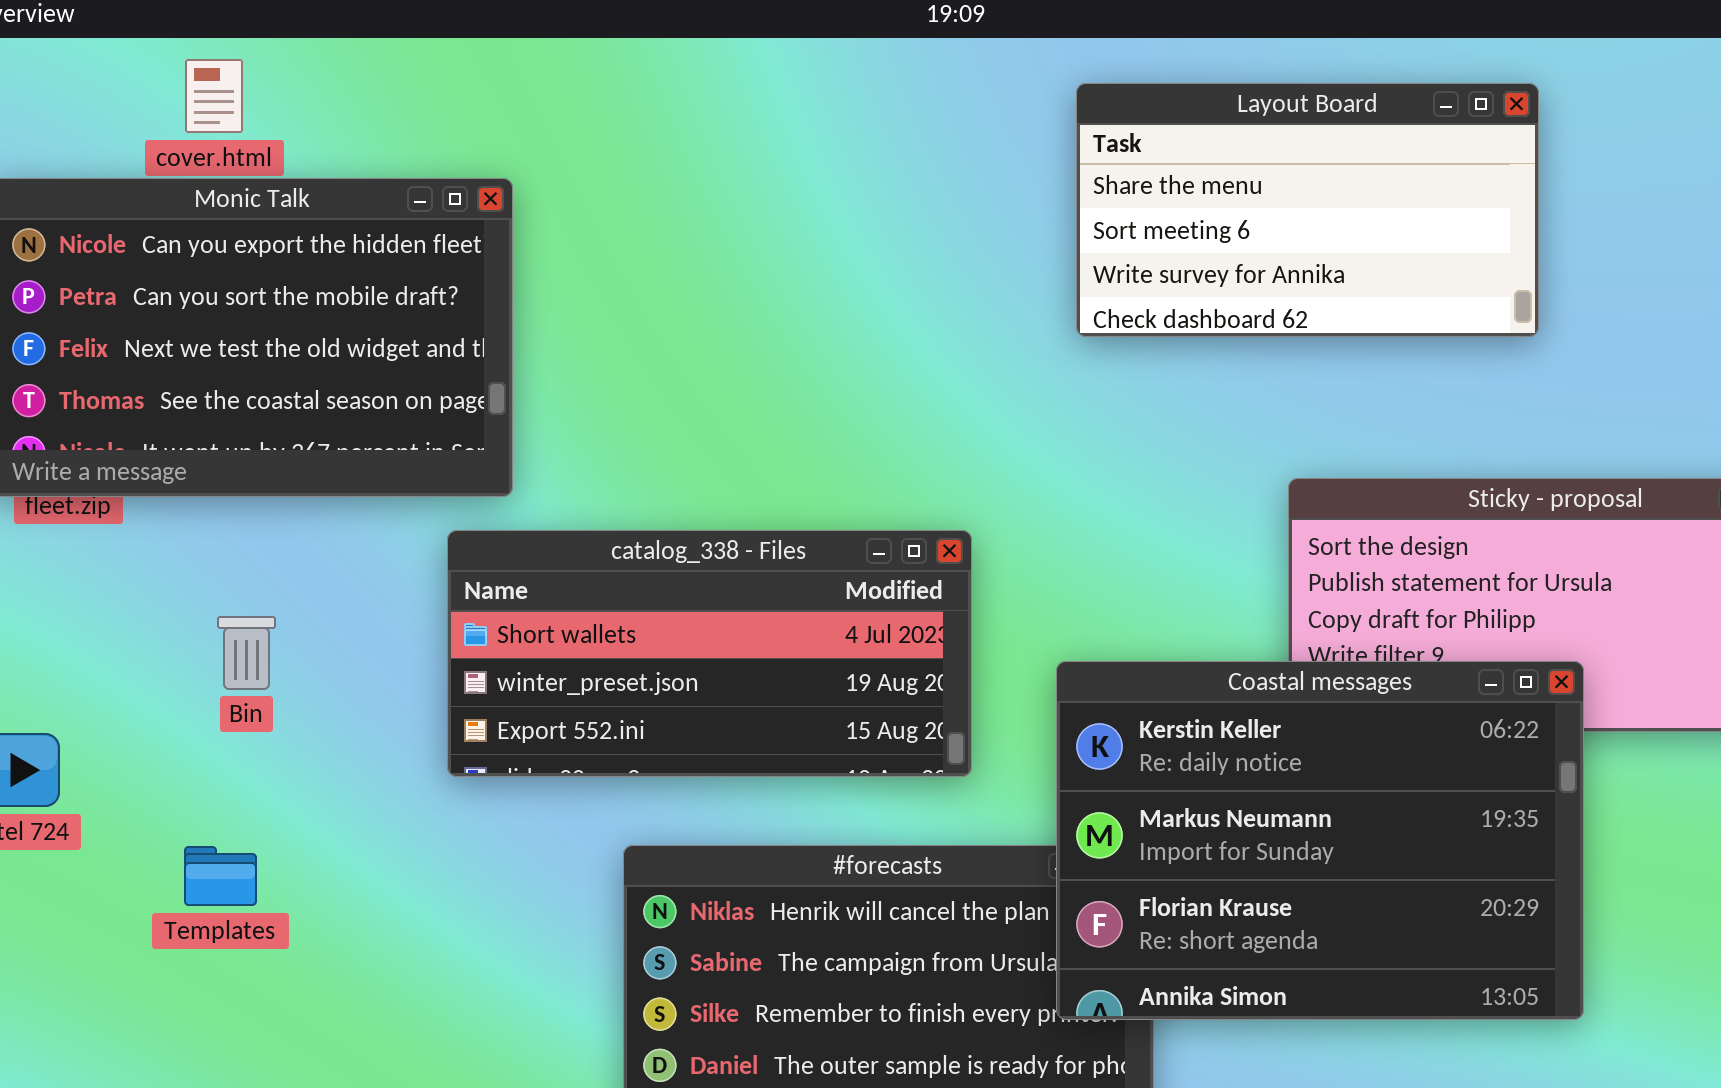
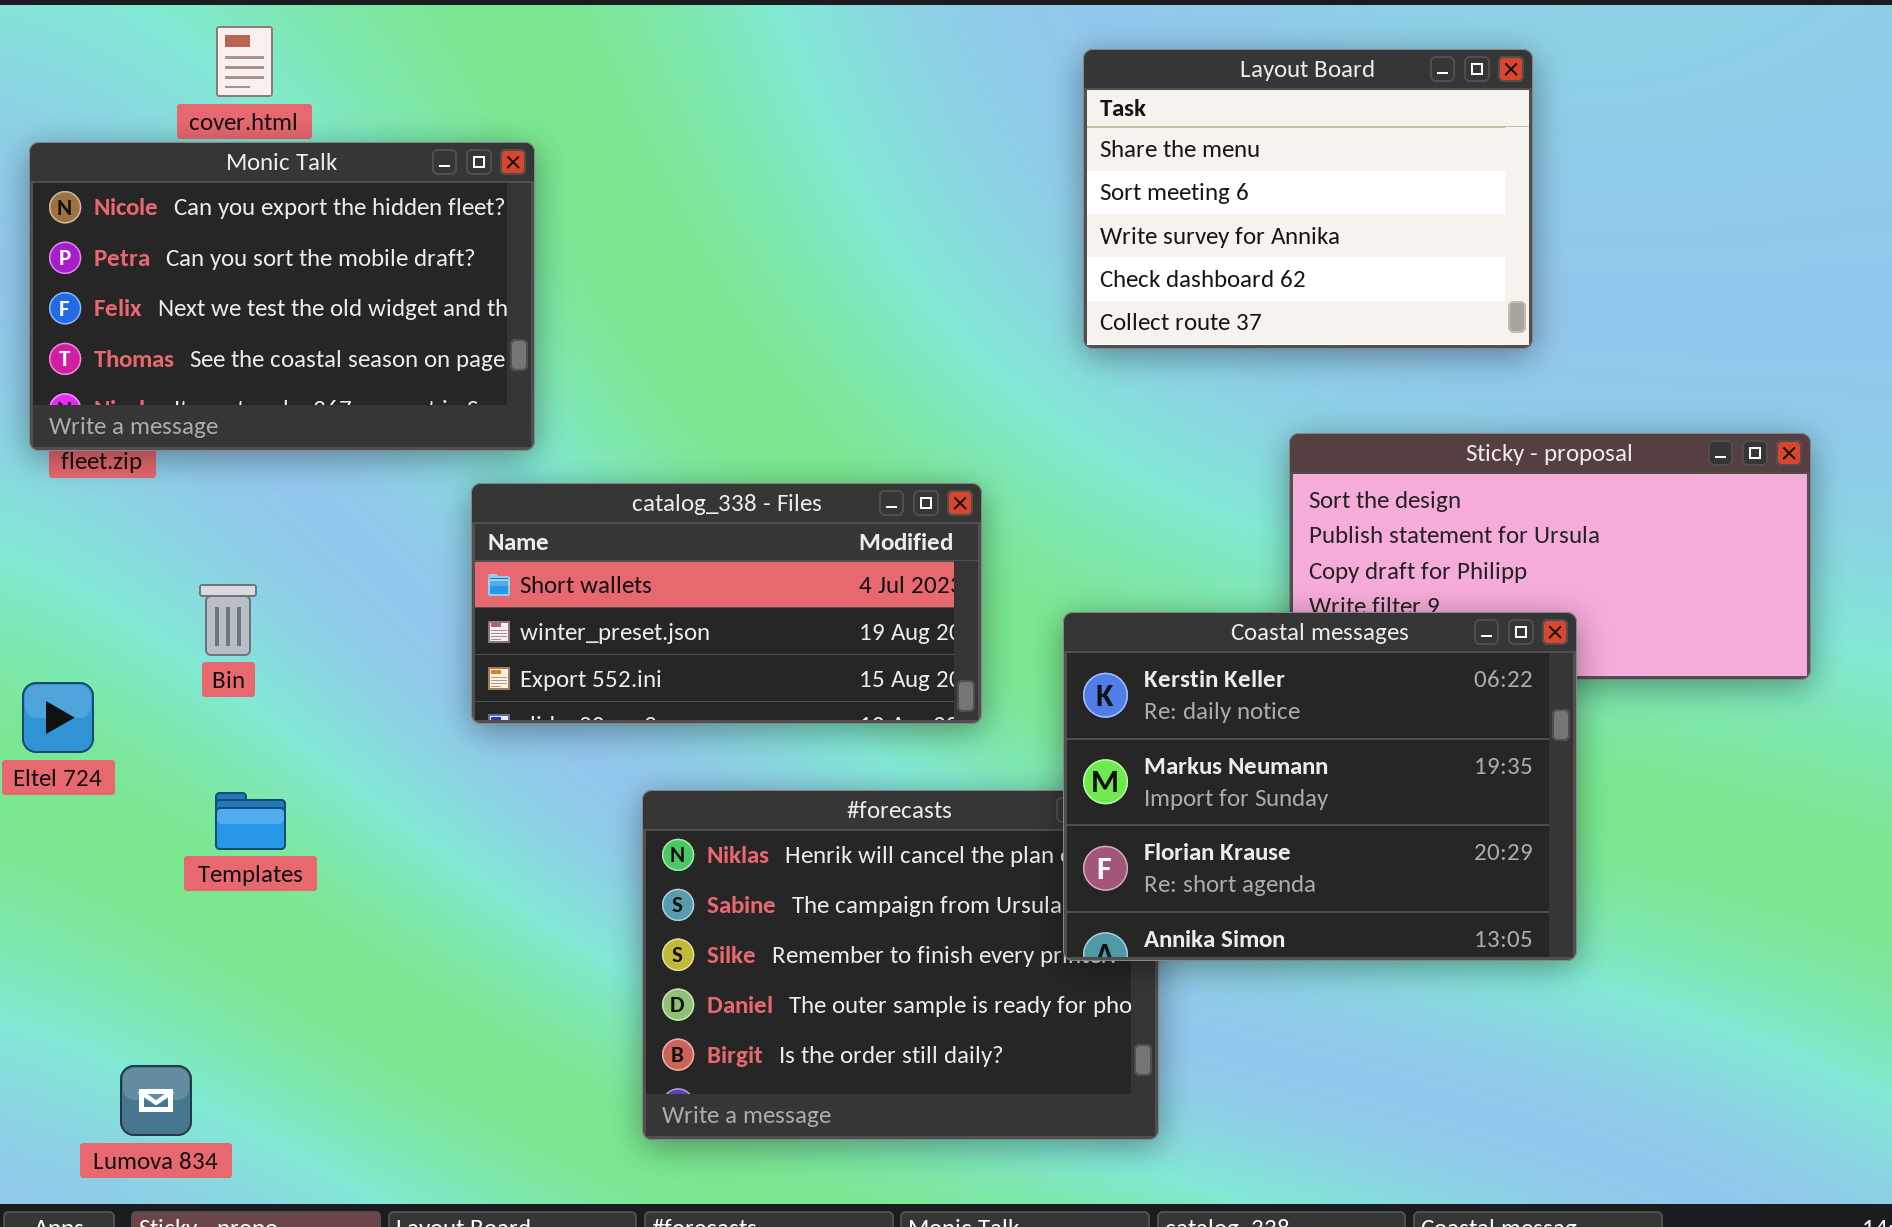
Layout Board: [1076,83,1539,337] -> [1083,49,1533,349], resized
Bin: [217,616,276,690] -> [199,584,257,656], moved

